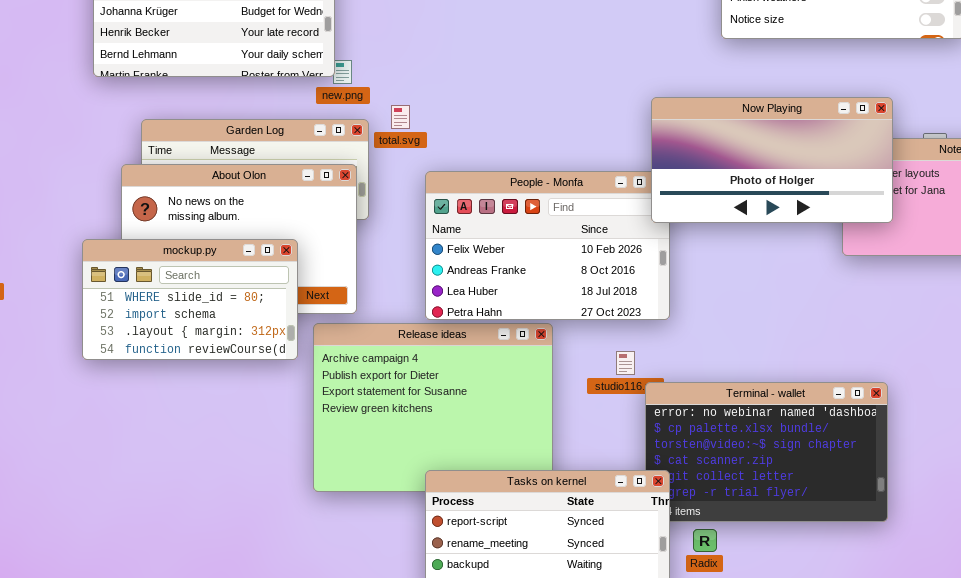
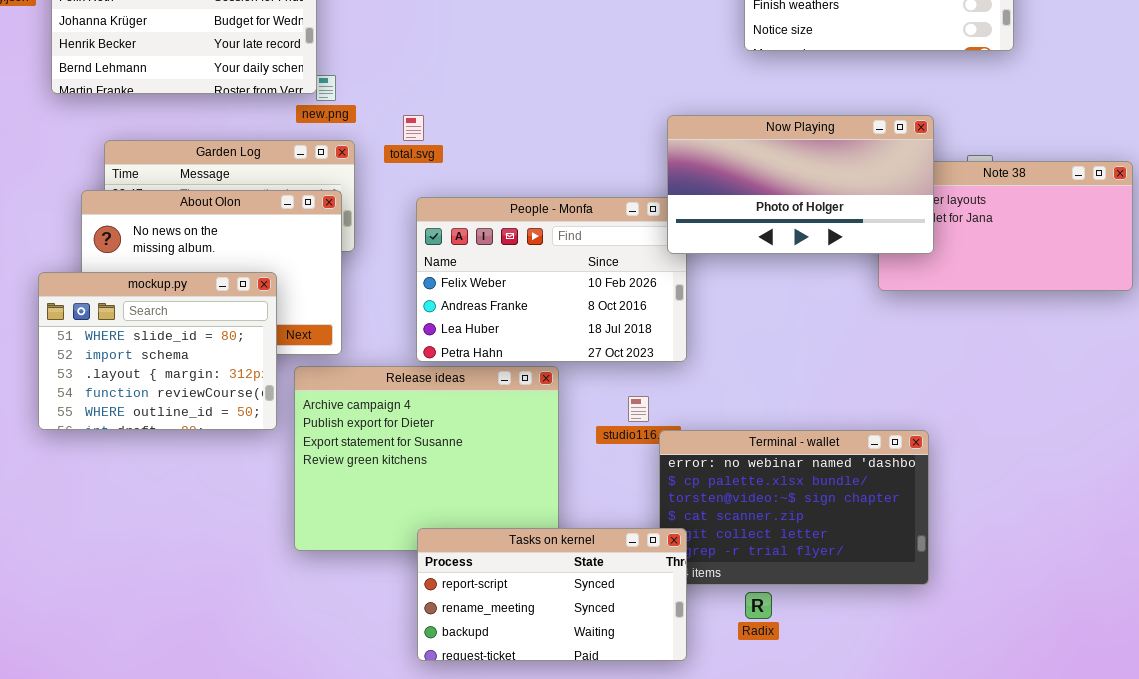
total.svg: [391,105,410,129] -> [403,115,424,141], moved
mockup.py: [82,239,298,360] -> [38,272,277,430], resized
Radix: [693,529,717,552] -> [745,592,772,619], moved

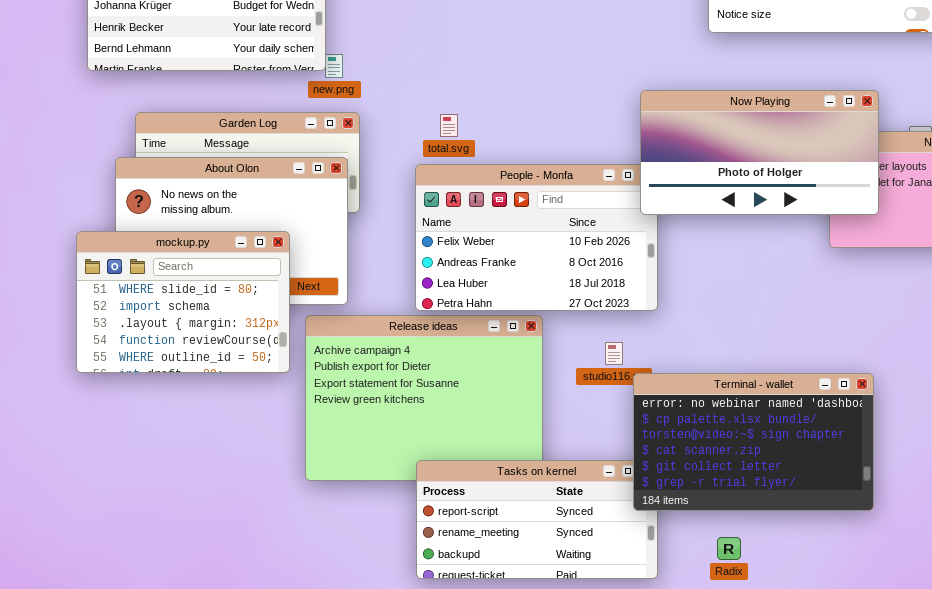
total.svg: [403,115,424,141] -> [440,114,458,137], moved
Terminal - wallet: [659,430,929,585] -> [633,373,874,511], raised
Radix: [745,592,772,619] -> [717,537,741,560], moved

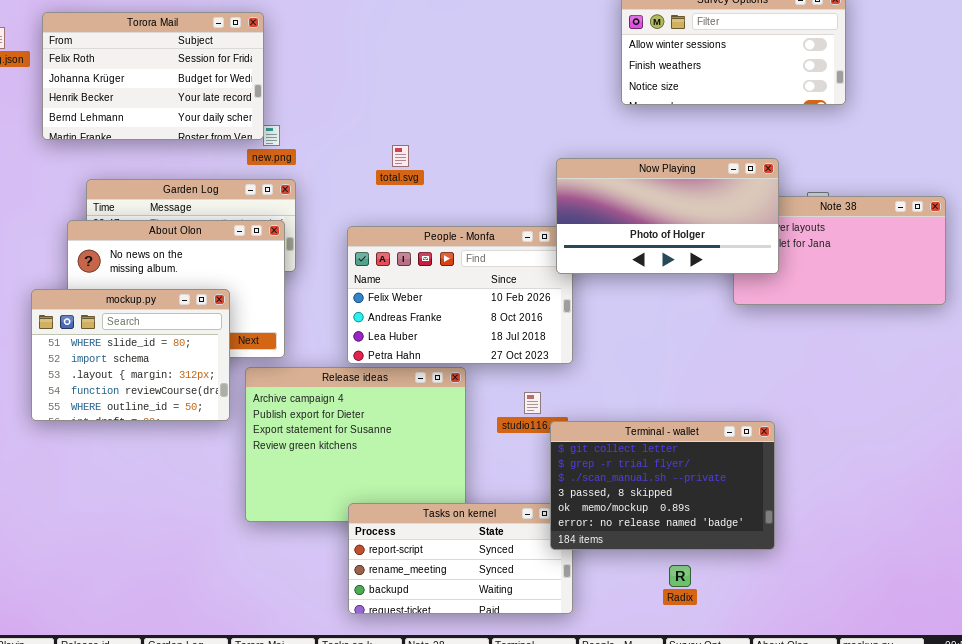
total.svg: [440,114,458,137] -> [392,145,409,167], moved
Terminal - wallet: [633,373,874,511] -> [550,421,775,550], scrolled down 4 rows
Radix: [717,537,741,560] -> [669,565,691,587], moved

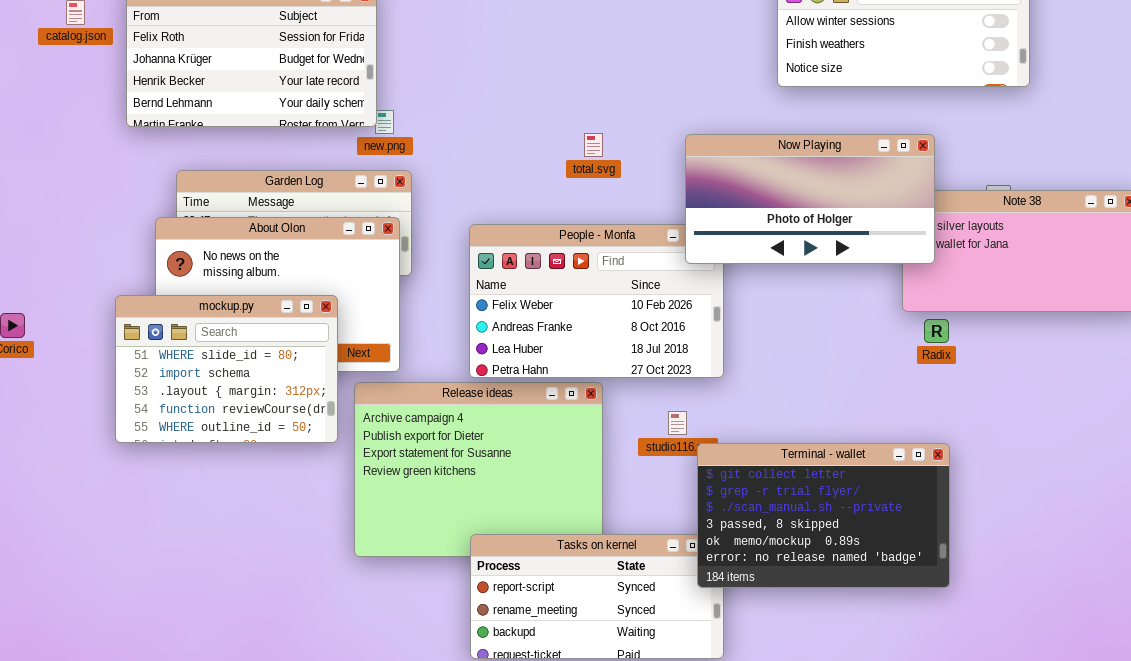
total.svg: [392,145,409,167] -> [584,133,603,157], moved
Now Playing: [556,158,779,274] -> [685,134,935,264], moved
Radix: [669,565,691,587] -> [924,319,949,343], moved

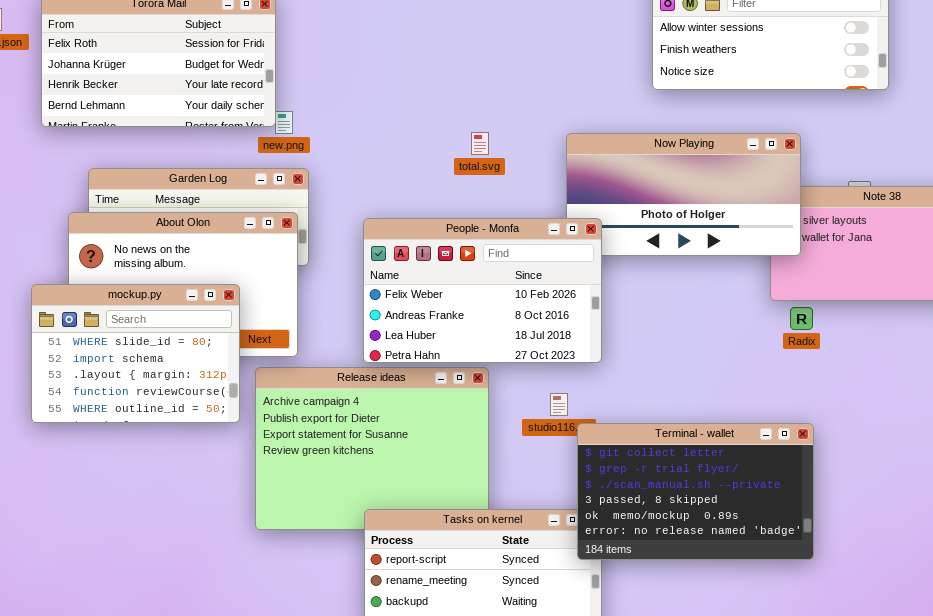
People - Monfa: [469,224,724,378] -> [363,218,602,363], raised

